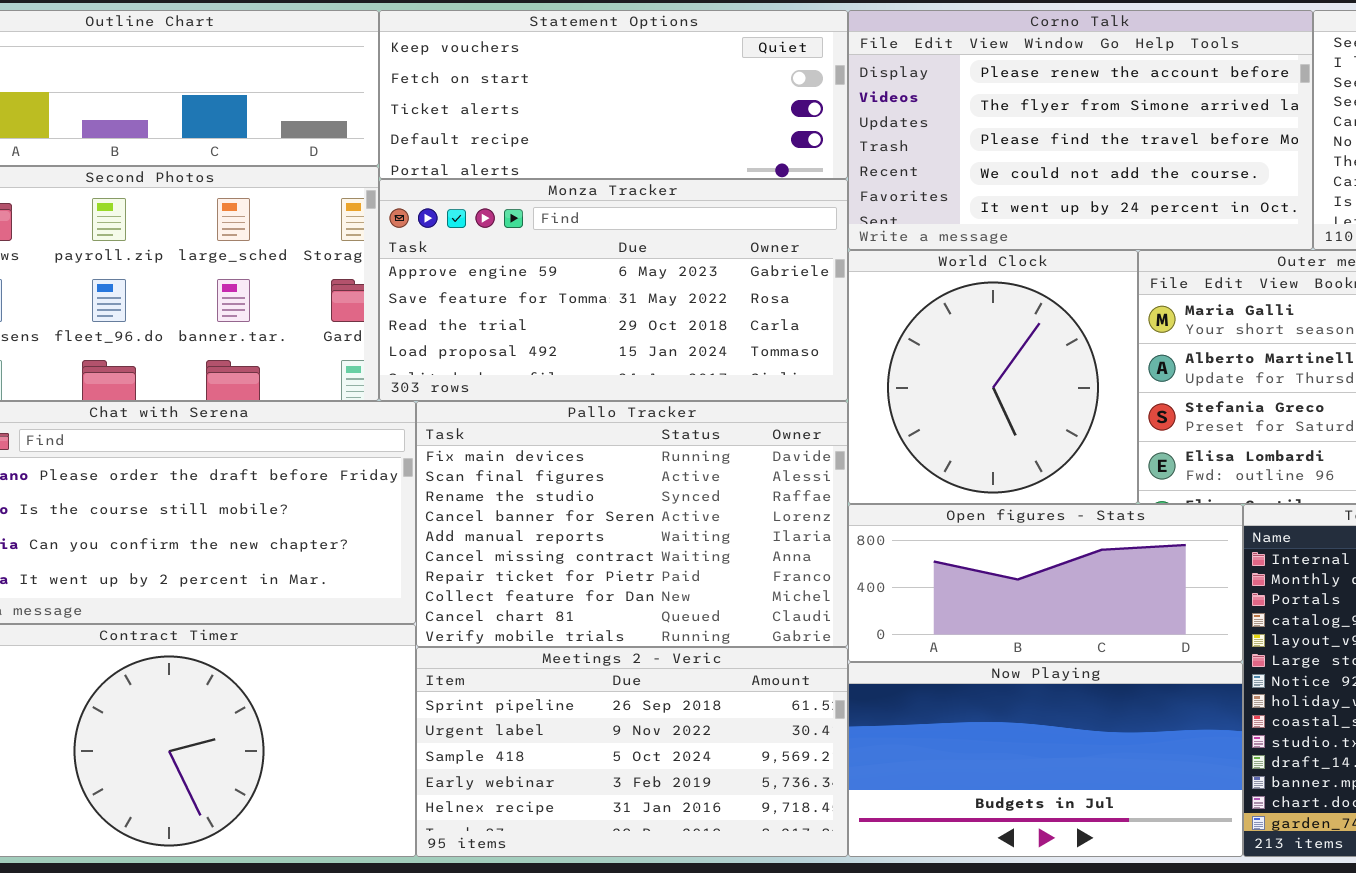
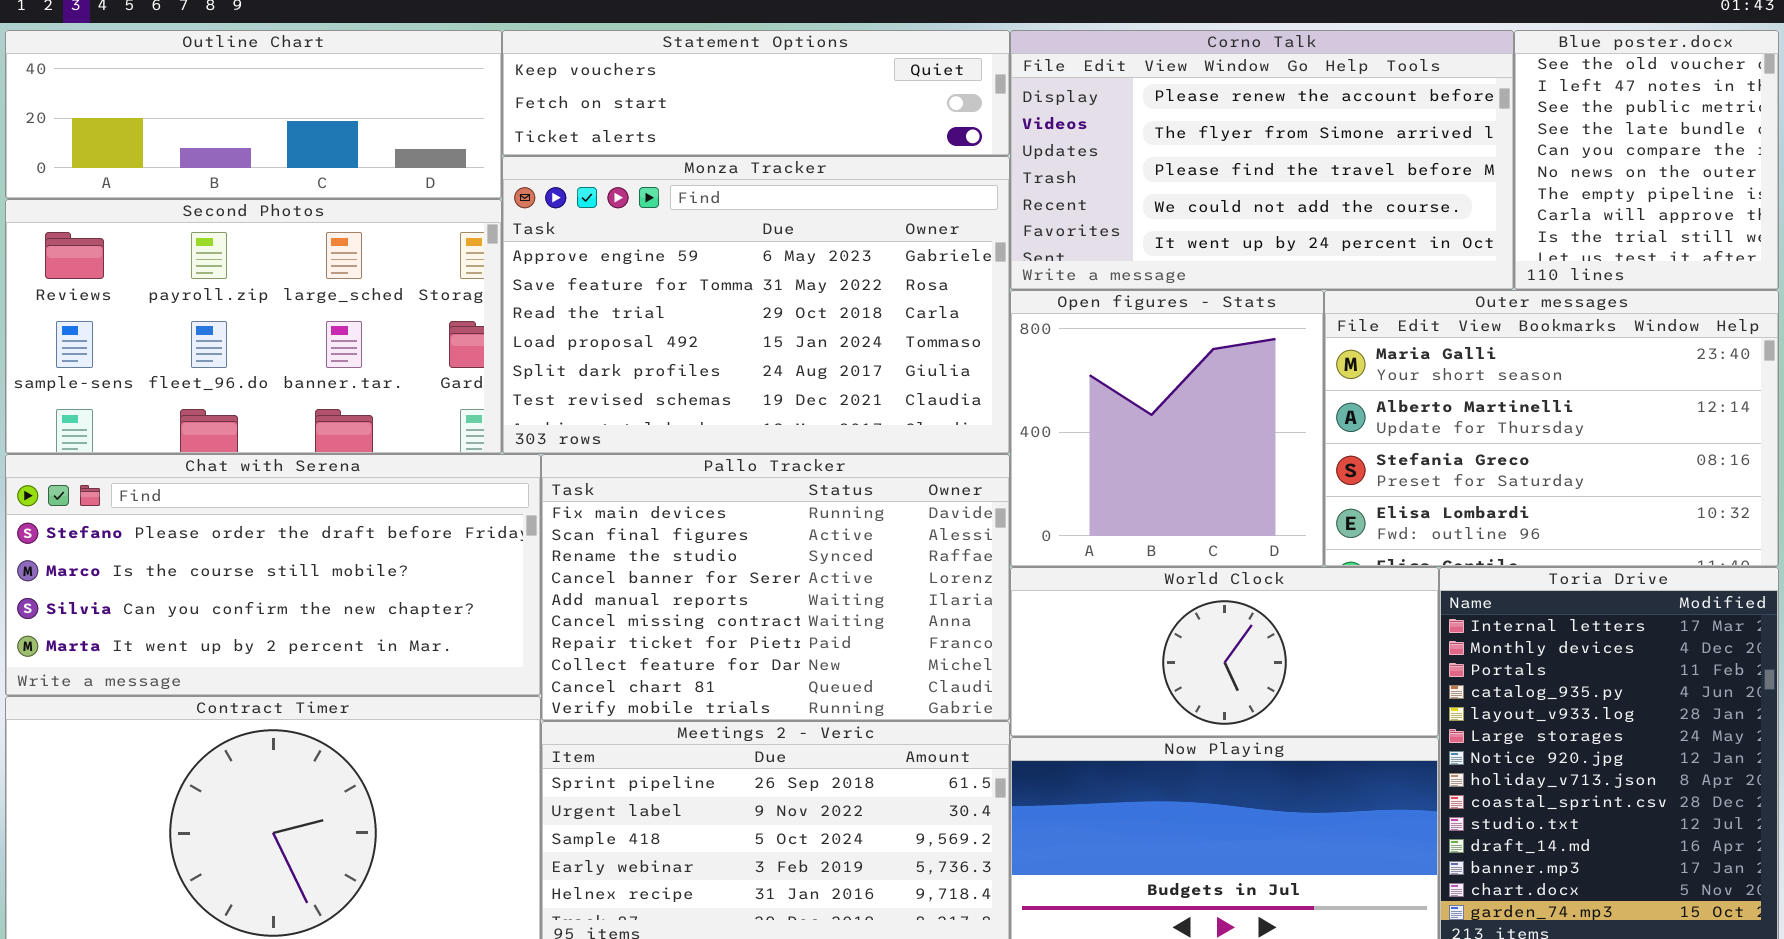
Statement Options: [379,10,848,179] -> [502,30,1010,156], resized
Monza Tracker: [379,179,848,401] -> [502,156,1010,454], resized
World Clock: [848,250,1138,504] -> [1010,567,1439,737], moved, resized
Open figures - Stats: [848,504,1243,662] -> [1010,290,1324,567], moved, resized

